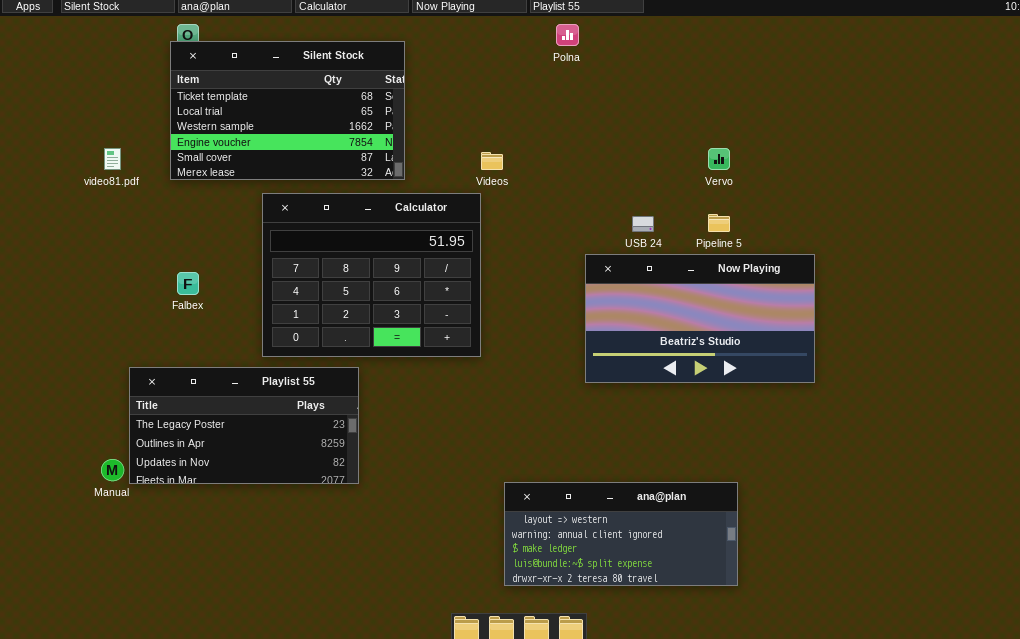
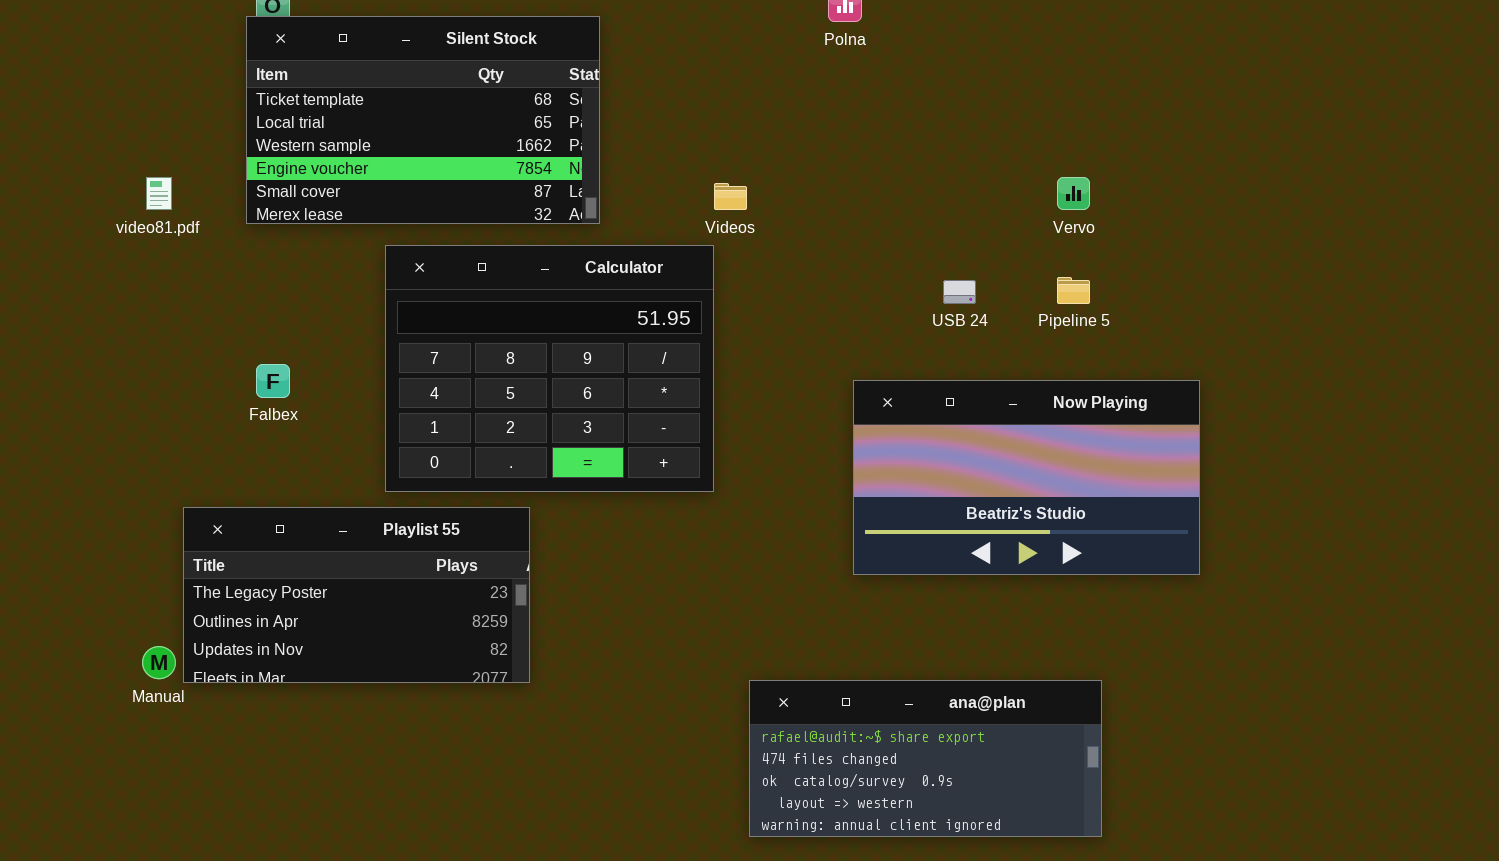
Now Playing: [585,254,815,383] -> [853,380,1200,575], moved
ana@plan: [504,482,738,586] -> [749,680,1102,837], scrolled up 3 rows

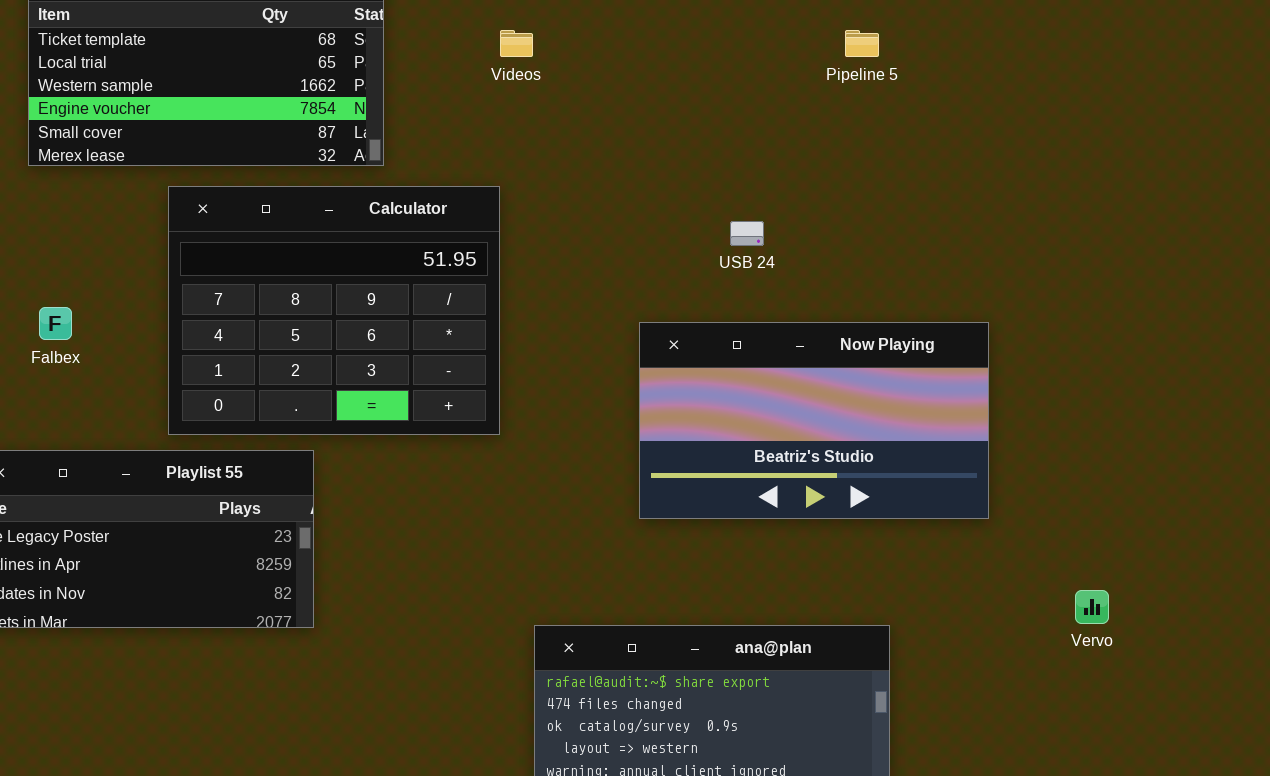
Vervo: [1057,177,1090,210] -> [1075,590,1109,624], moved
Videos: [714,183,747,210] -> [500,30,533,57], moved
Pipeline 5: [1057,277,1090,304] -> [845,30,879,57], moved

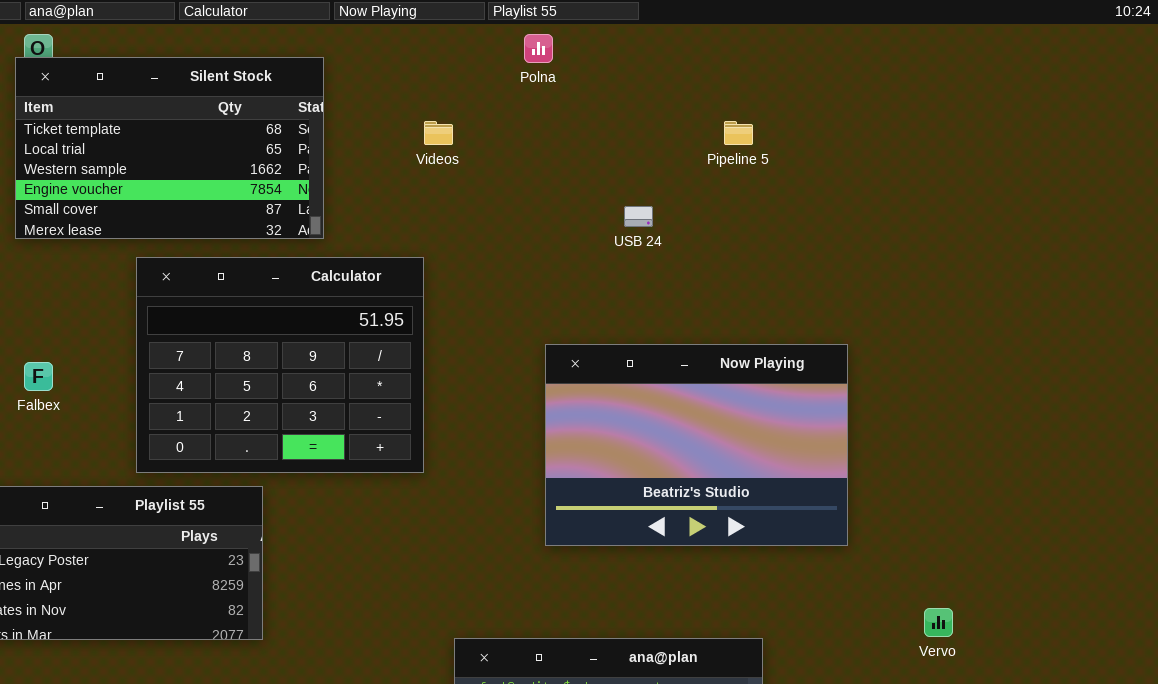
USB 24: [730,221,764,246] -> [624,206,653,227], moved
Now Playing: [639,322,989,519] -> [545,344,848,546], resized

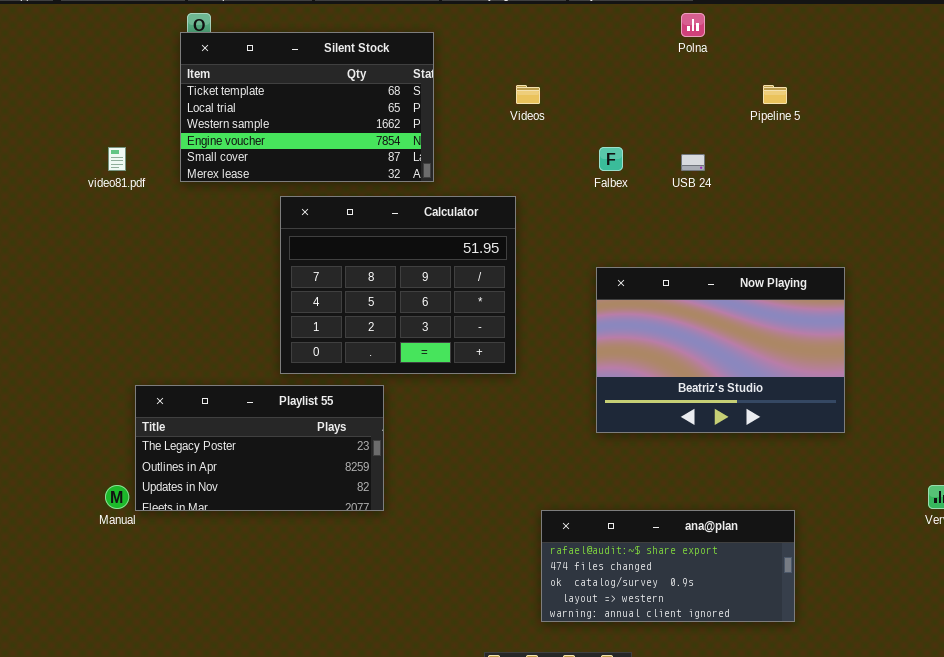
Polna: [524,34,553,63] -> [681,13,705,37], moved
Now Playing: [545,344,848,546] -> [596,267,845,433], moved
Falbex: [24,362,53,391] -> [599,147,623,171], moved

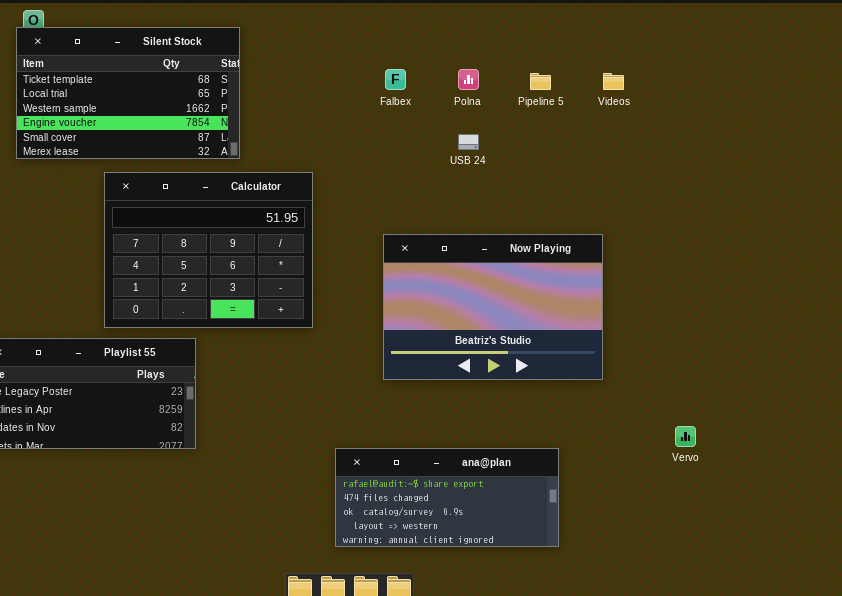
Polna: [681,13,705,37] -> [458,69,479,90], moved
Videos: [516,85,540,104] -> [603,73,624,90], moved
Falbex: [599,147,623,171] -> [385,69,406,90], moved

